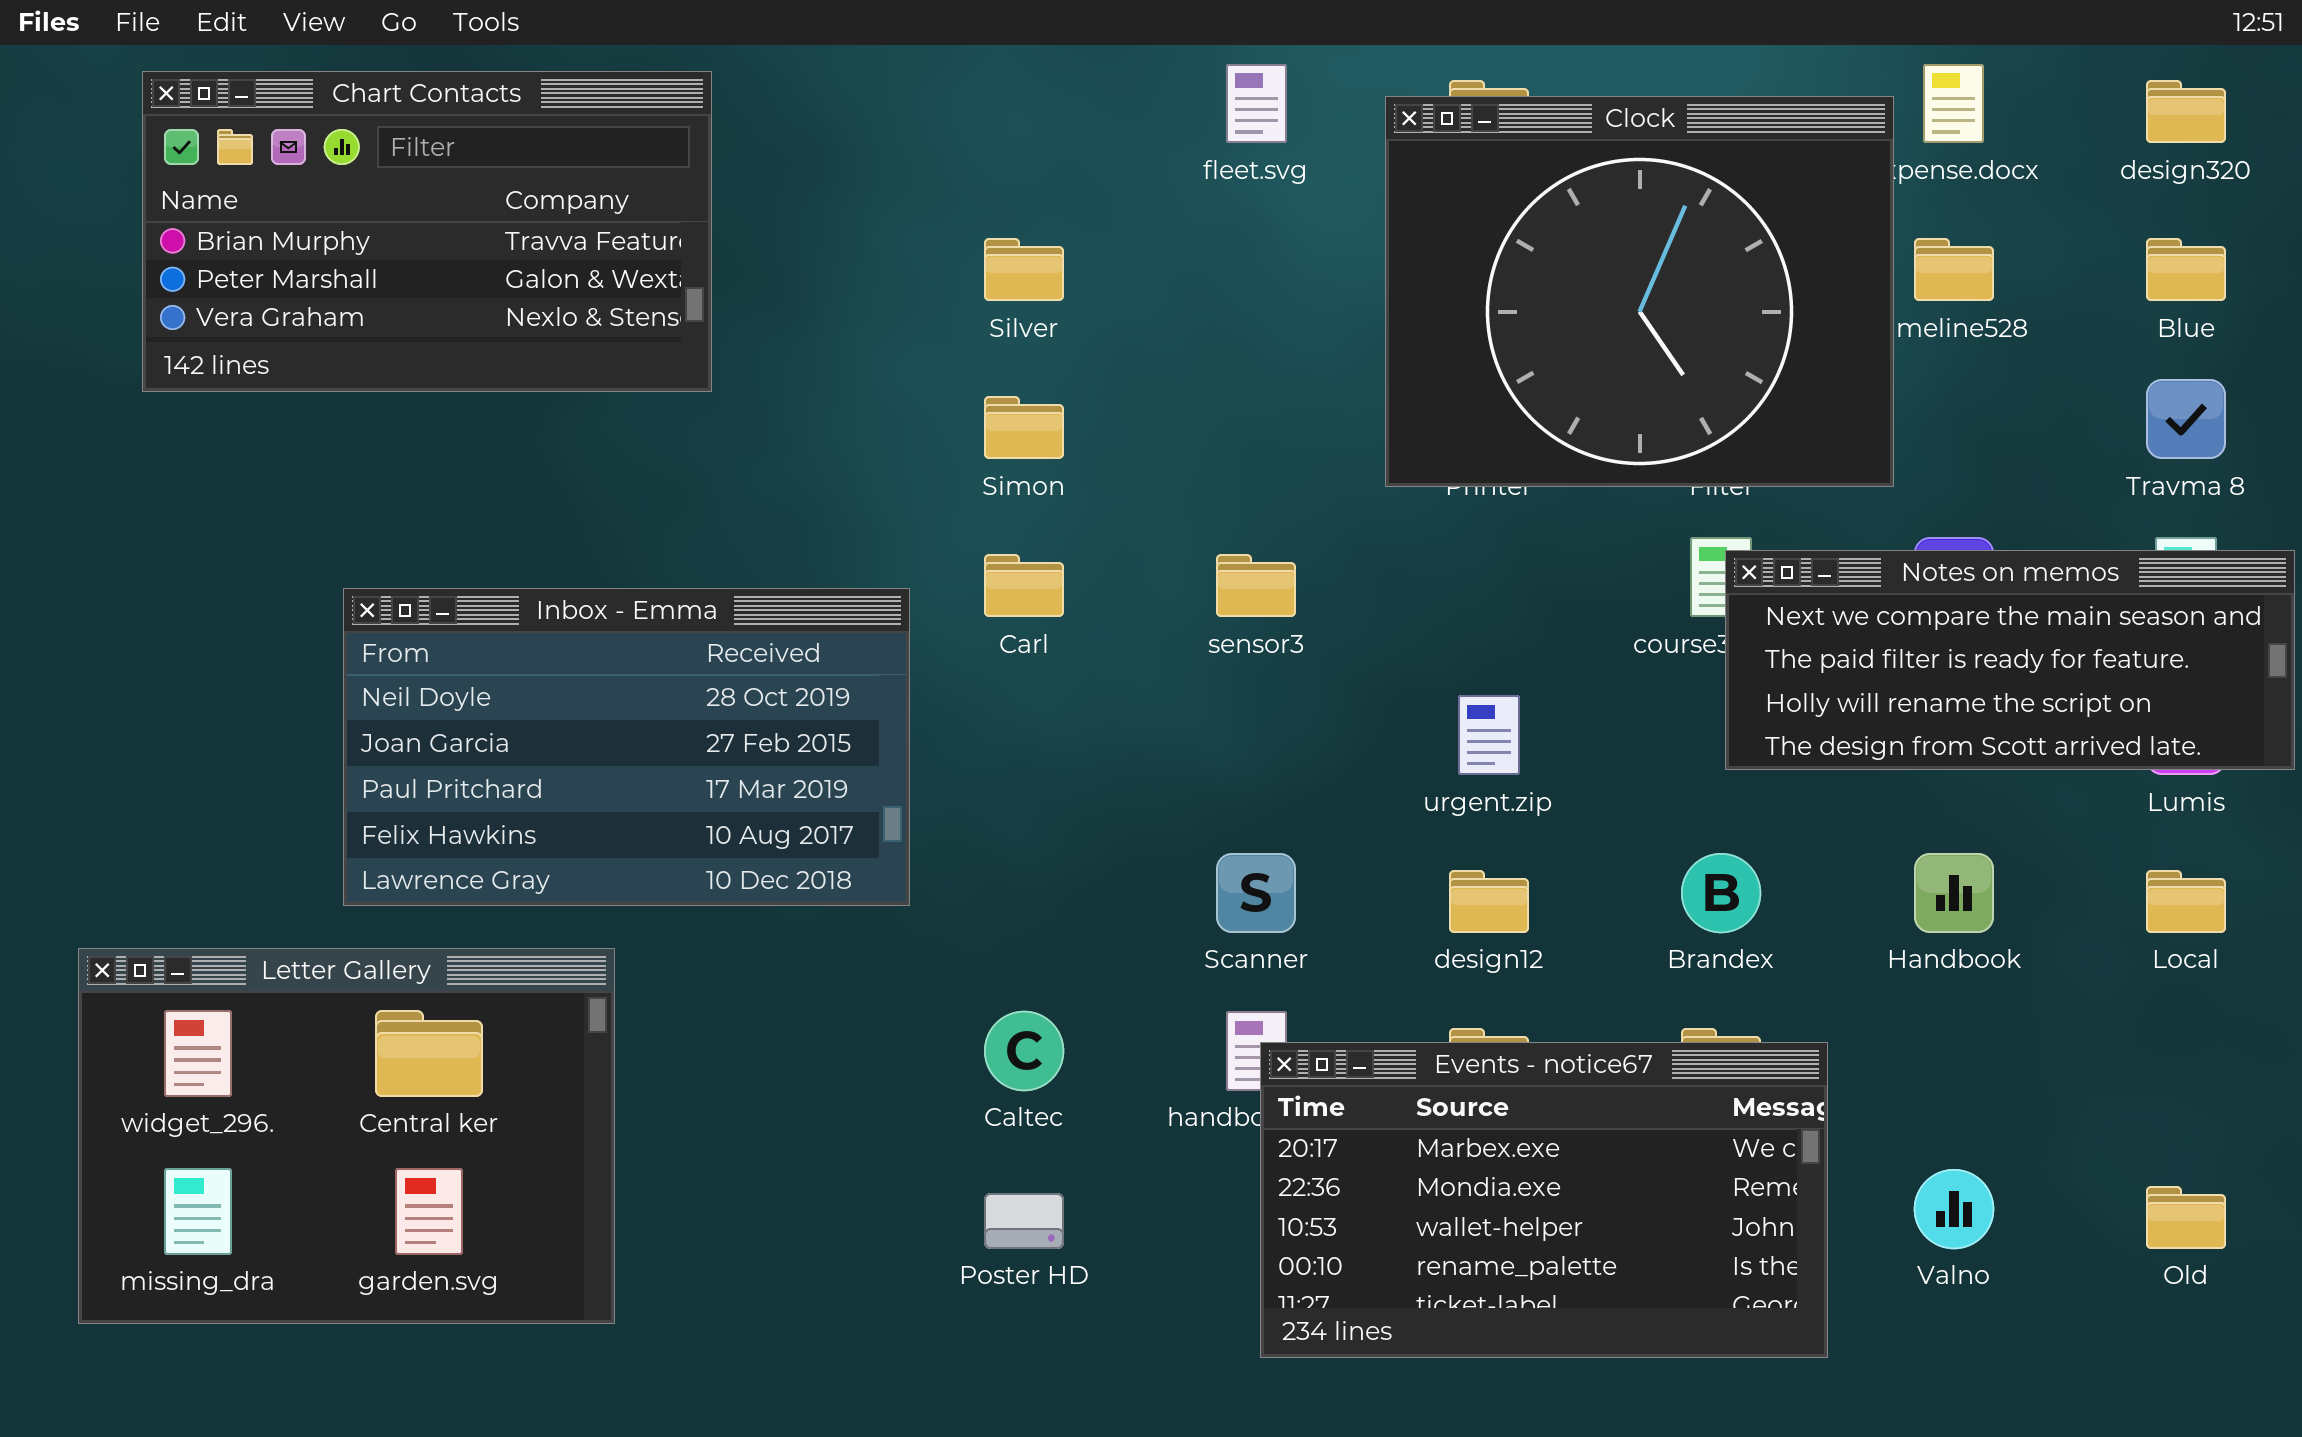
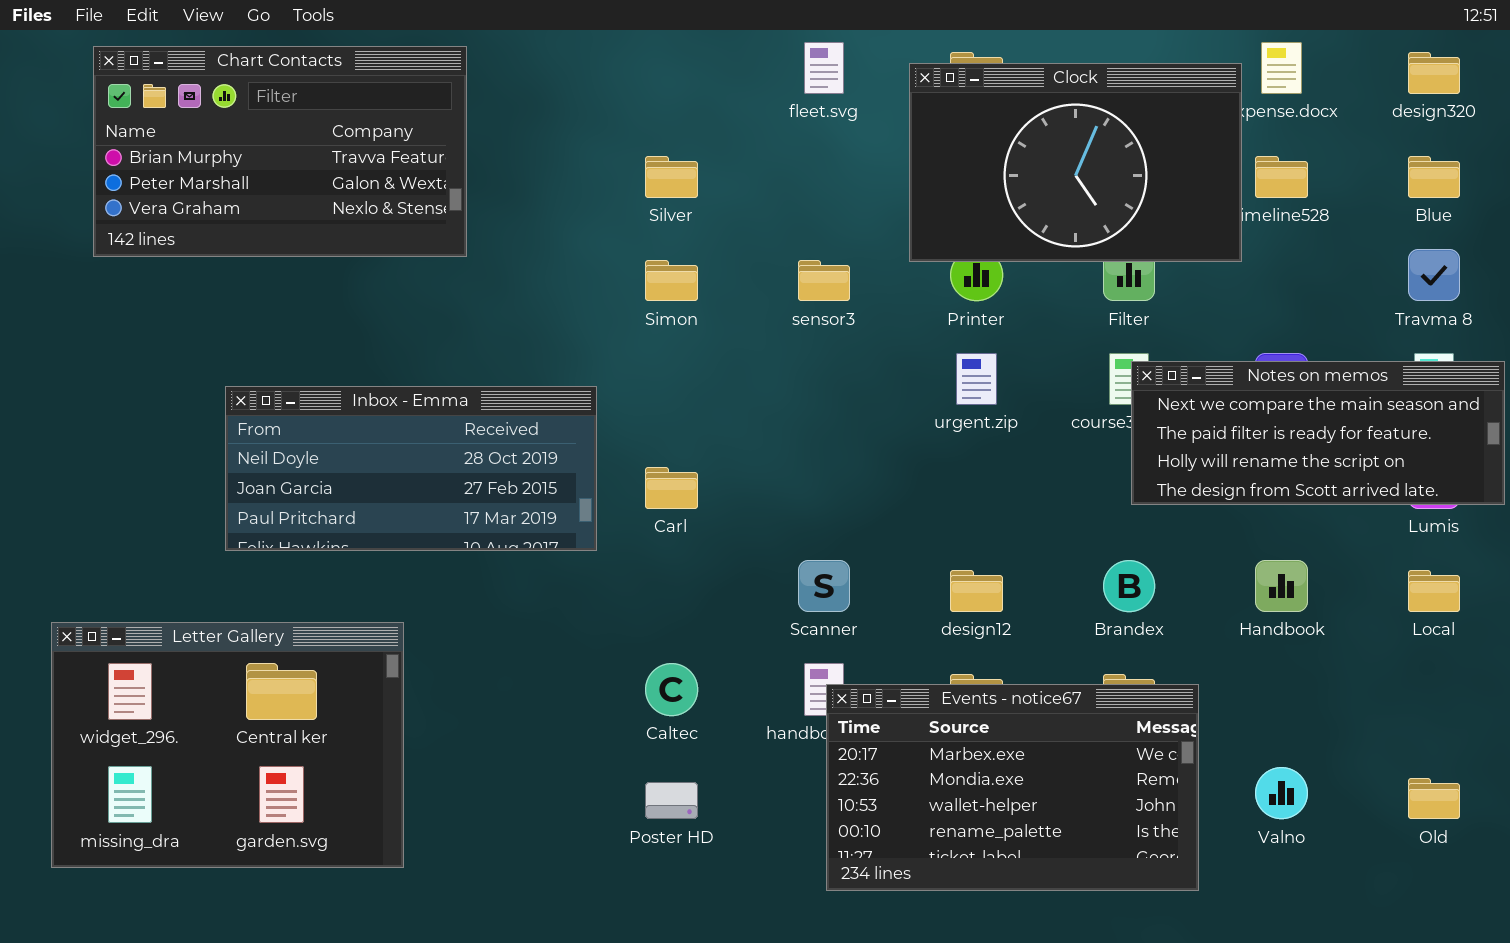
Clock: [1385,96,1894,487] -> [909,63,1242,262], resized
Carl: [984,554,1064,617] -> [645,467,698,509], moved
sensor3: [1216,554,1296,617] -> [798,260,850,301], moved
Inbox - Emma: [343,588,910,906] -> [225,386,597,551], resized
urgent.zip: [1458,695,1520,775] -> [956,353,997,405], moved

